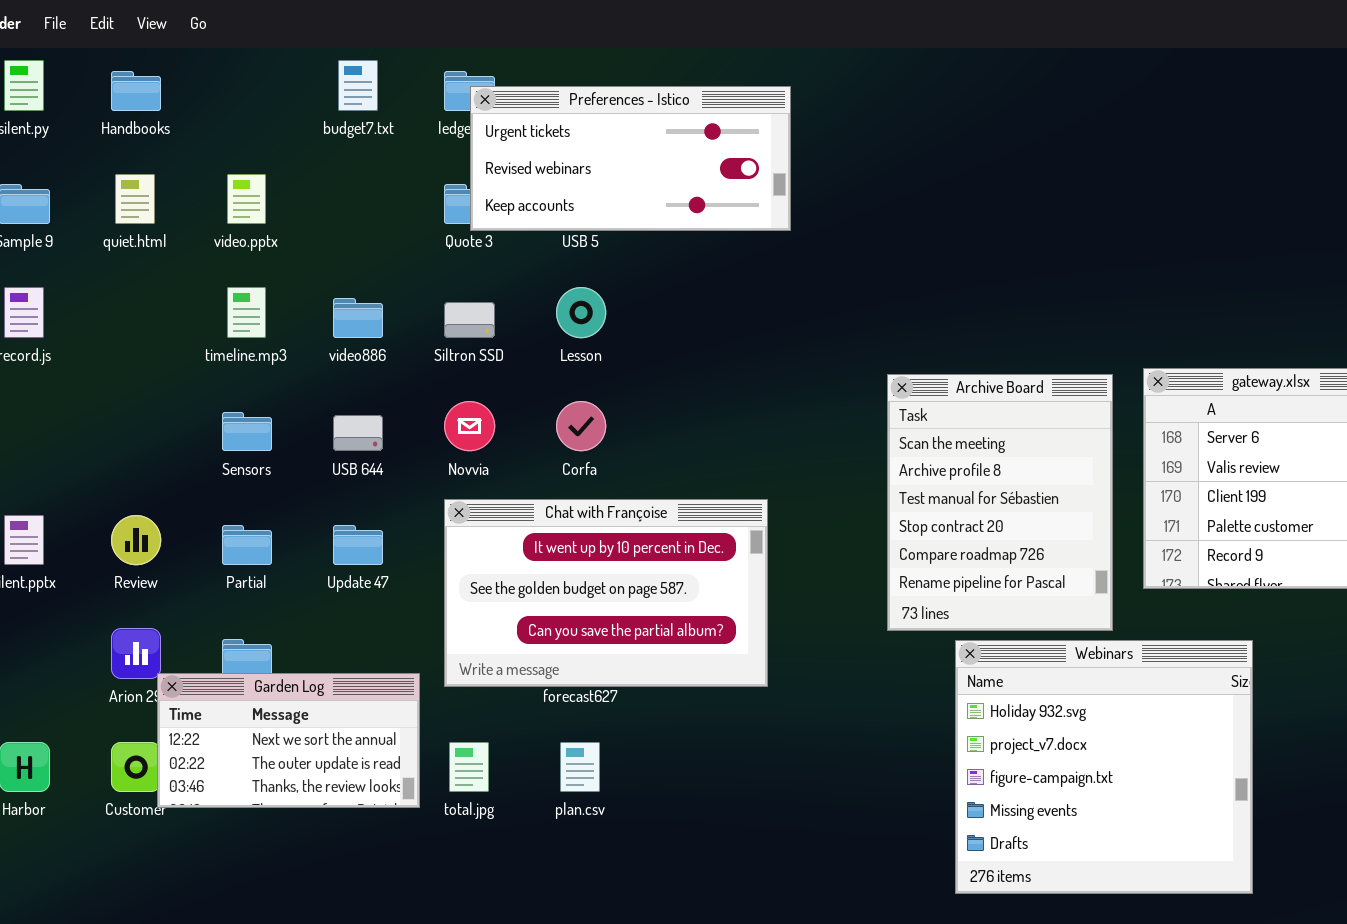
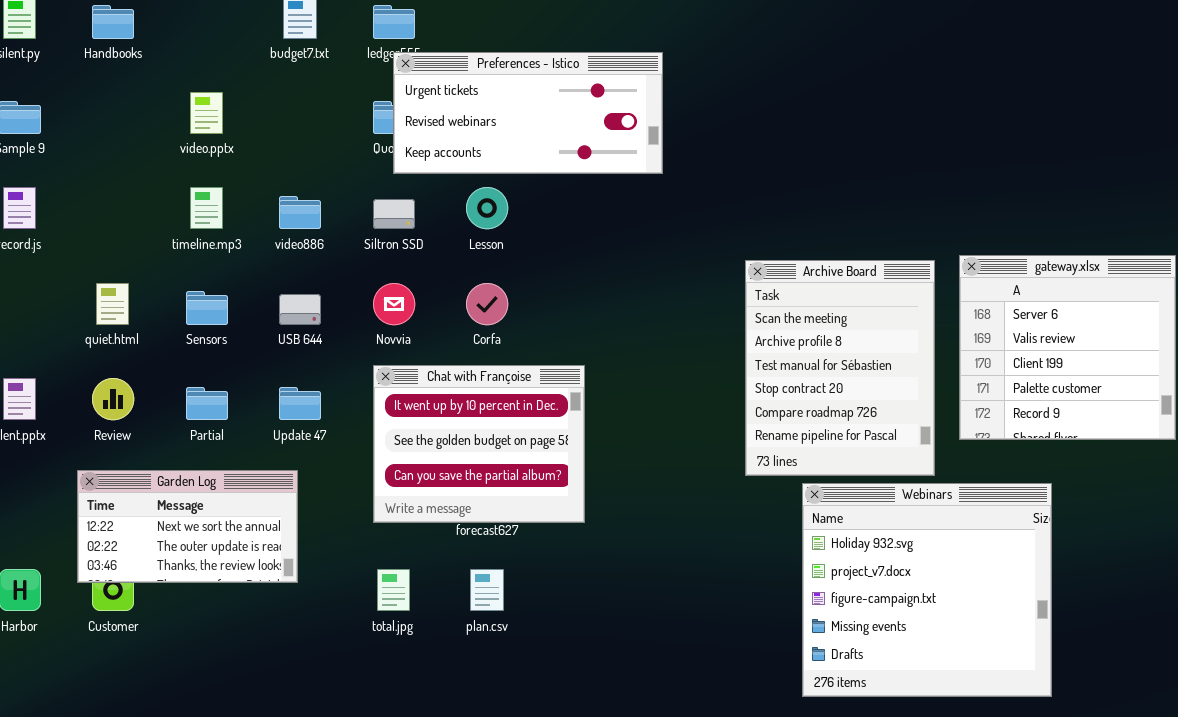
Preferences - Istico: [470,86,791,231] -> [393,52,663,174], moved
quiet.html: [115,174,155,224] -> [96,283,129,325], moved
Chat with Françoise: [444,499,768,687] -> [373,365,585,523], resized
Garden Log: [157,673,420,808] -> [77,470,298,583], moved

